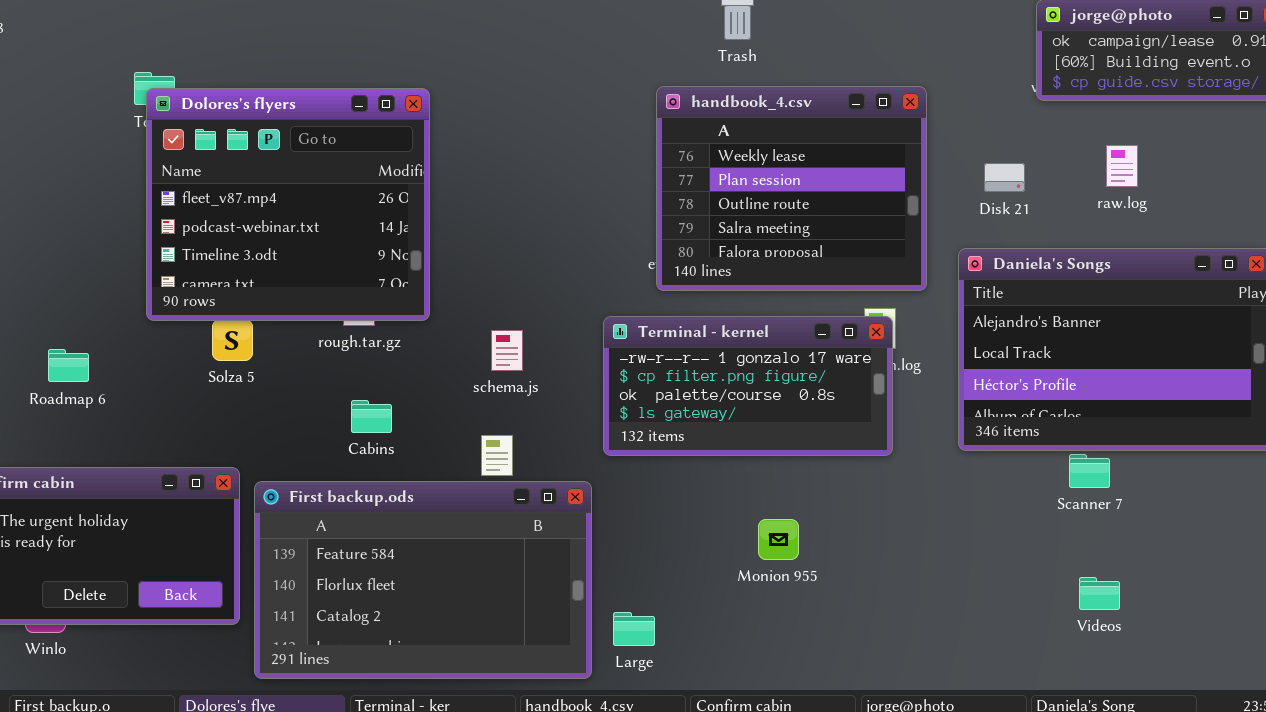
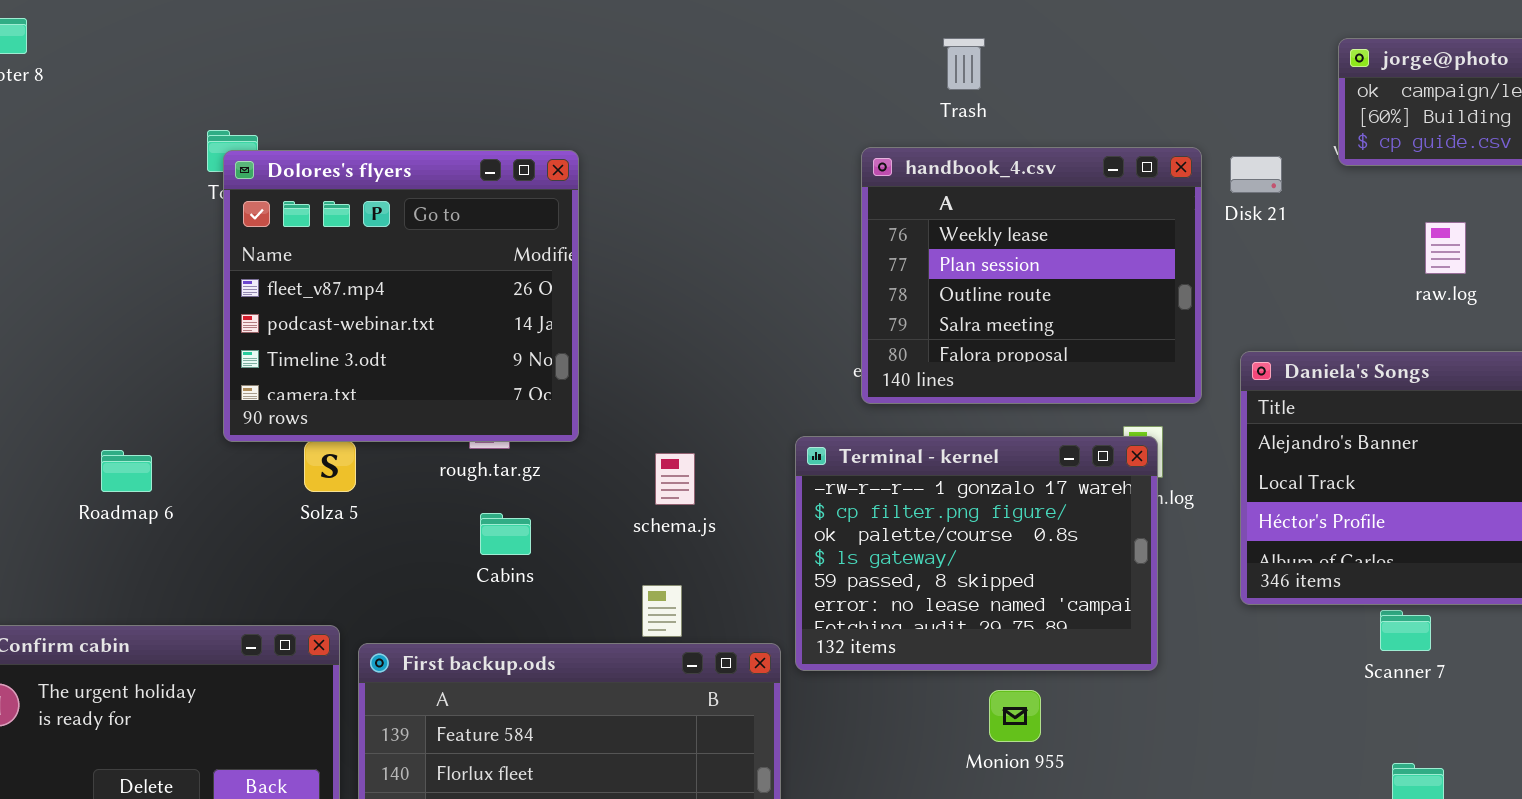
Disk 21: [984,163,1025,192] -> [1230,156,1282,193], moved
Terminal - kernel: [603,316,893,456] -> [795,436,1158,671], resized
Roadmap 6: [48,349,89,382] -> [101,450,152,492], moved
Cabins: [351,400,392,433] -> [480,513,531,555], moved

